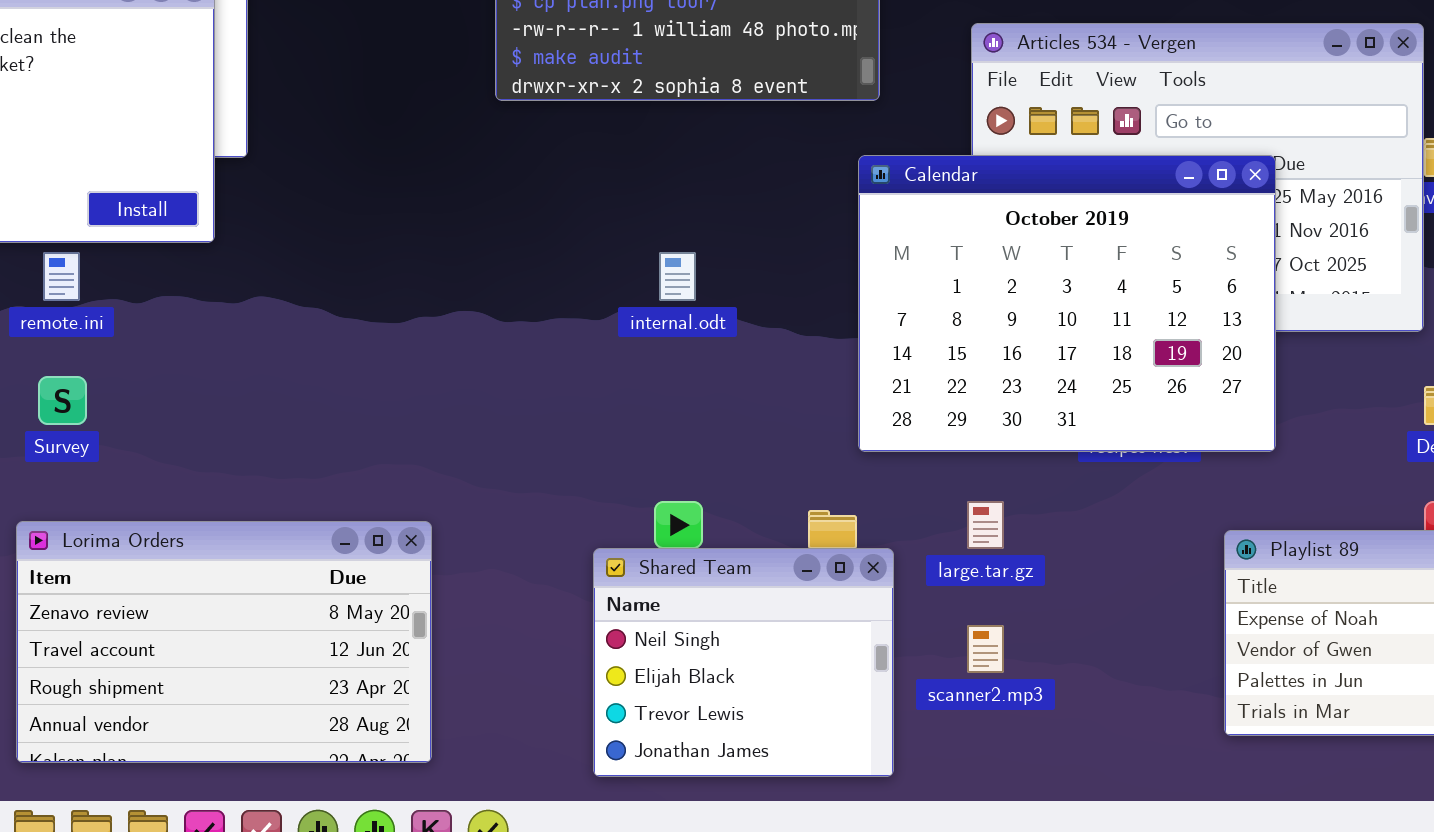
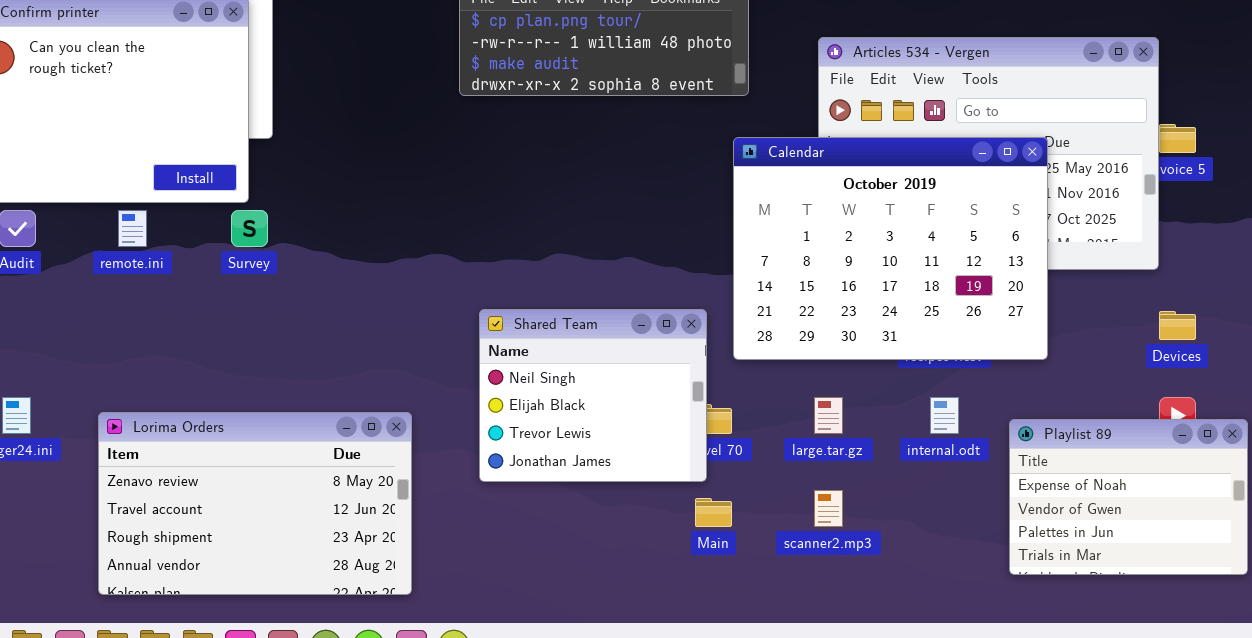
internal.odt: [659,252,696,301] -> [930,397,959,434], moved
Survey: [38,376,87,425] -> [231,210,268,247], moved
Shared Team: [593,548,894,777] -> [479,309,707,482], moved

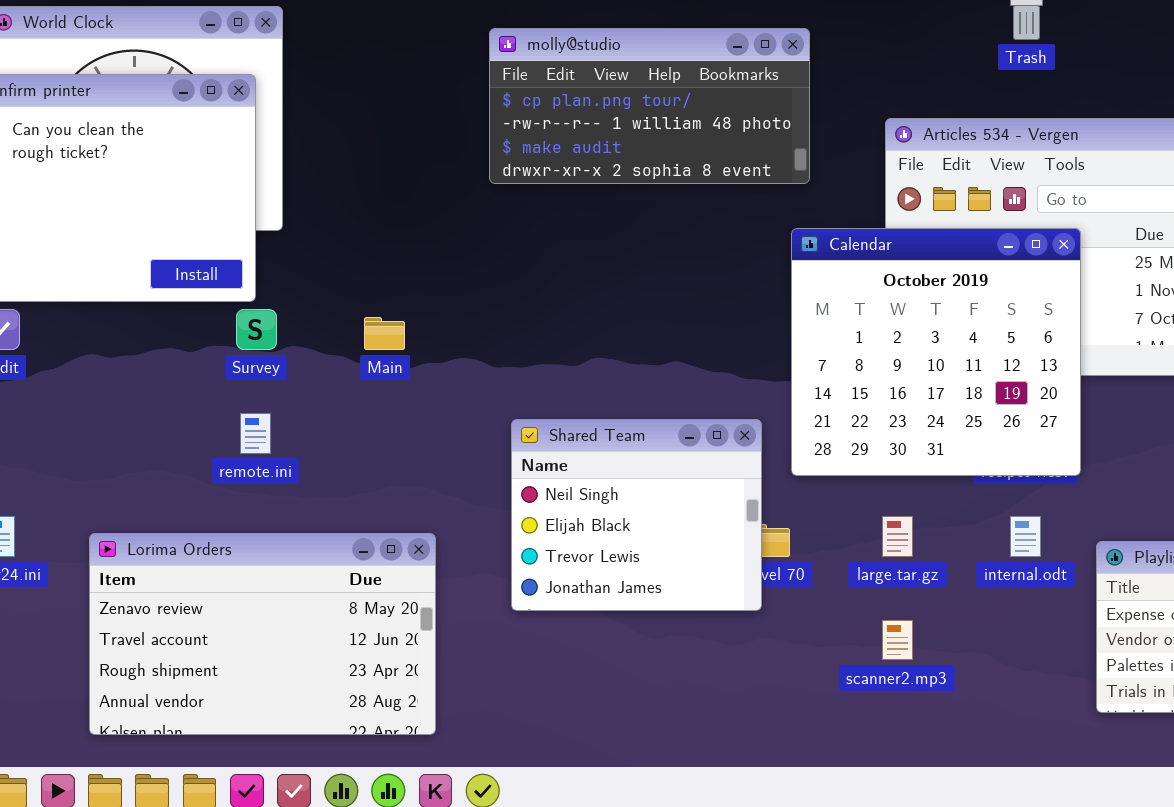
Calendar: [733,137,1048,360] -> [791,228,1081,476], resized
remote.ini: [118,210,147,247] -> [240,413,271,454], moved
Main: [695,498,732,527] -> [364,317,405,350], moved

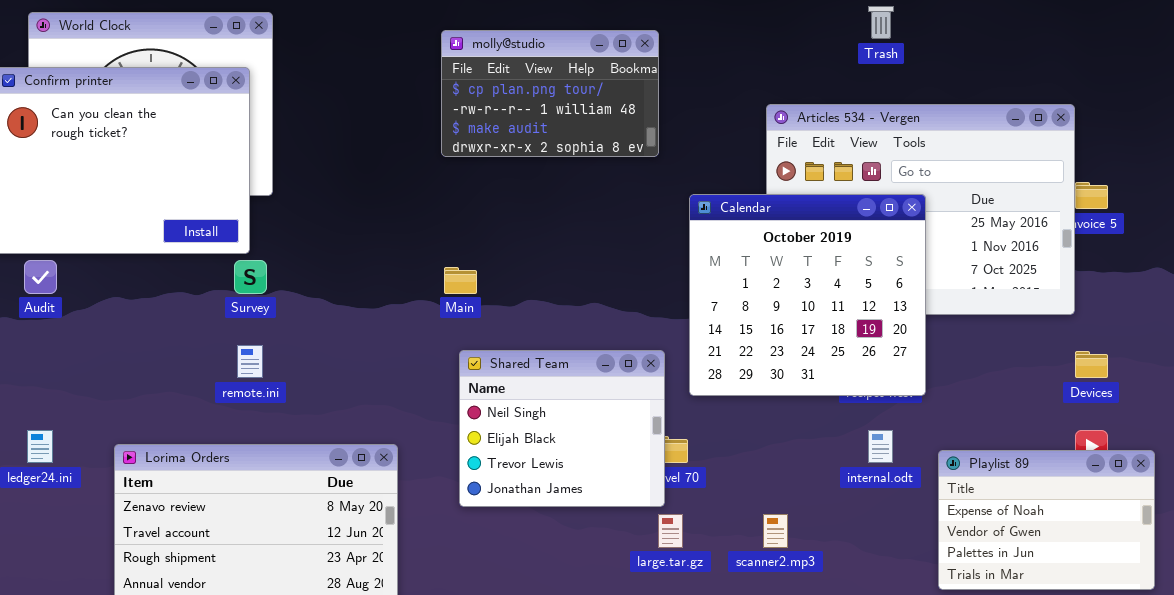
molly@studio: [489,28,810,184] -> [441,30,659,157], resized
Main: [364,317,405,350] -> [444,267,477,294], moved
large.tar.gz: [882,516,913,557] -> [658,514,683,548], moved

